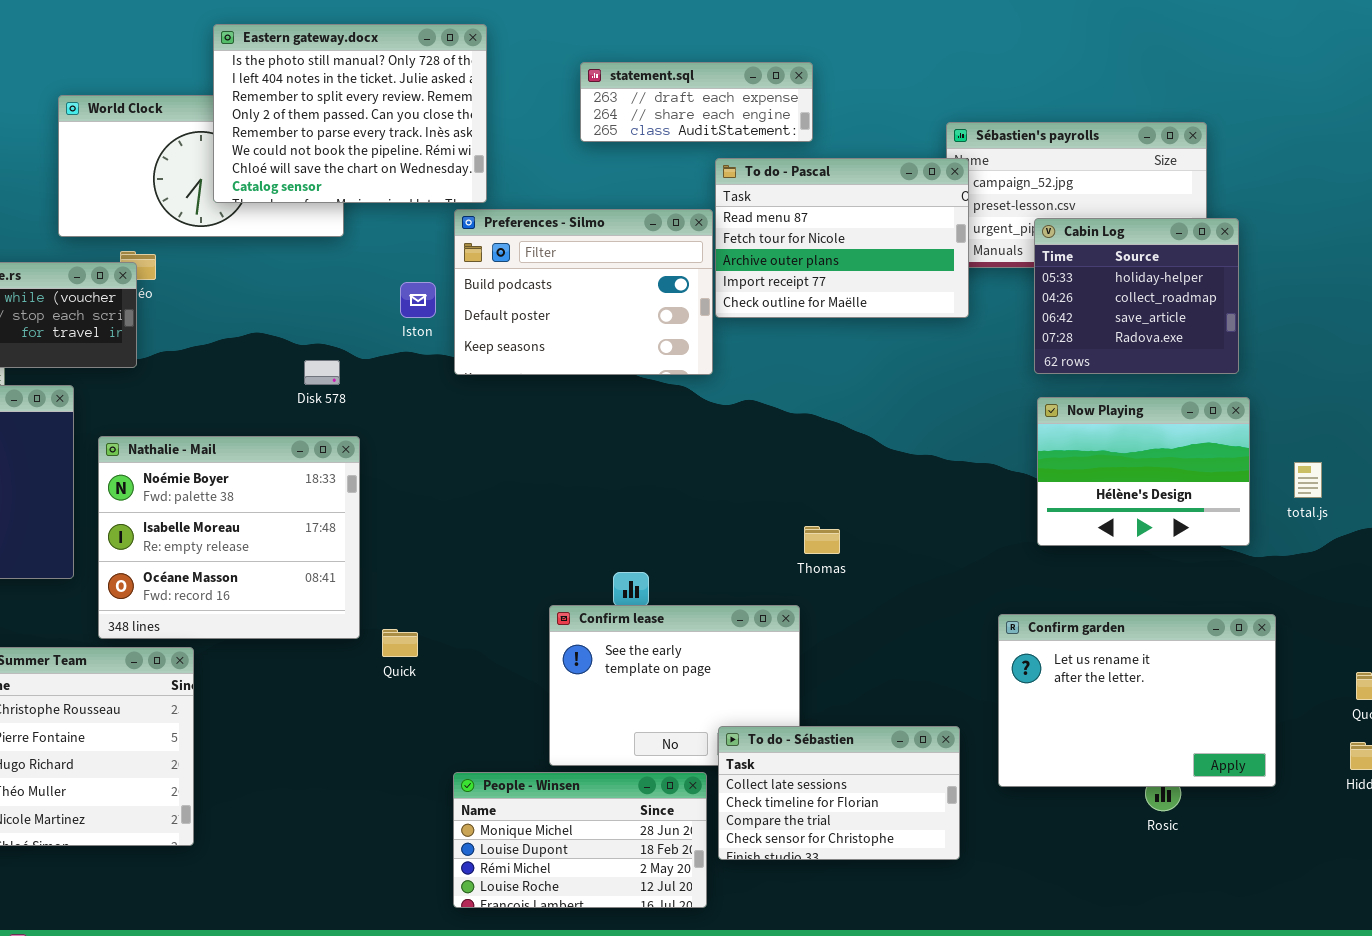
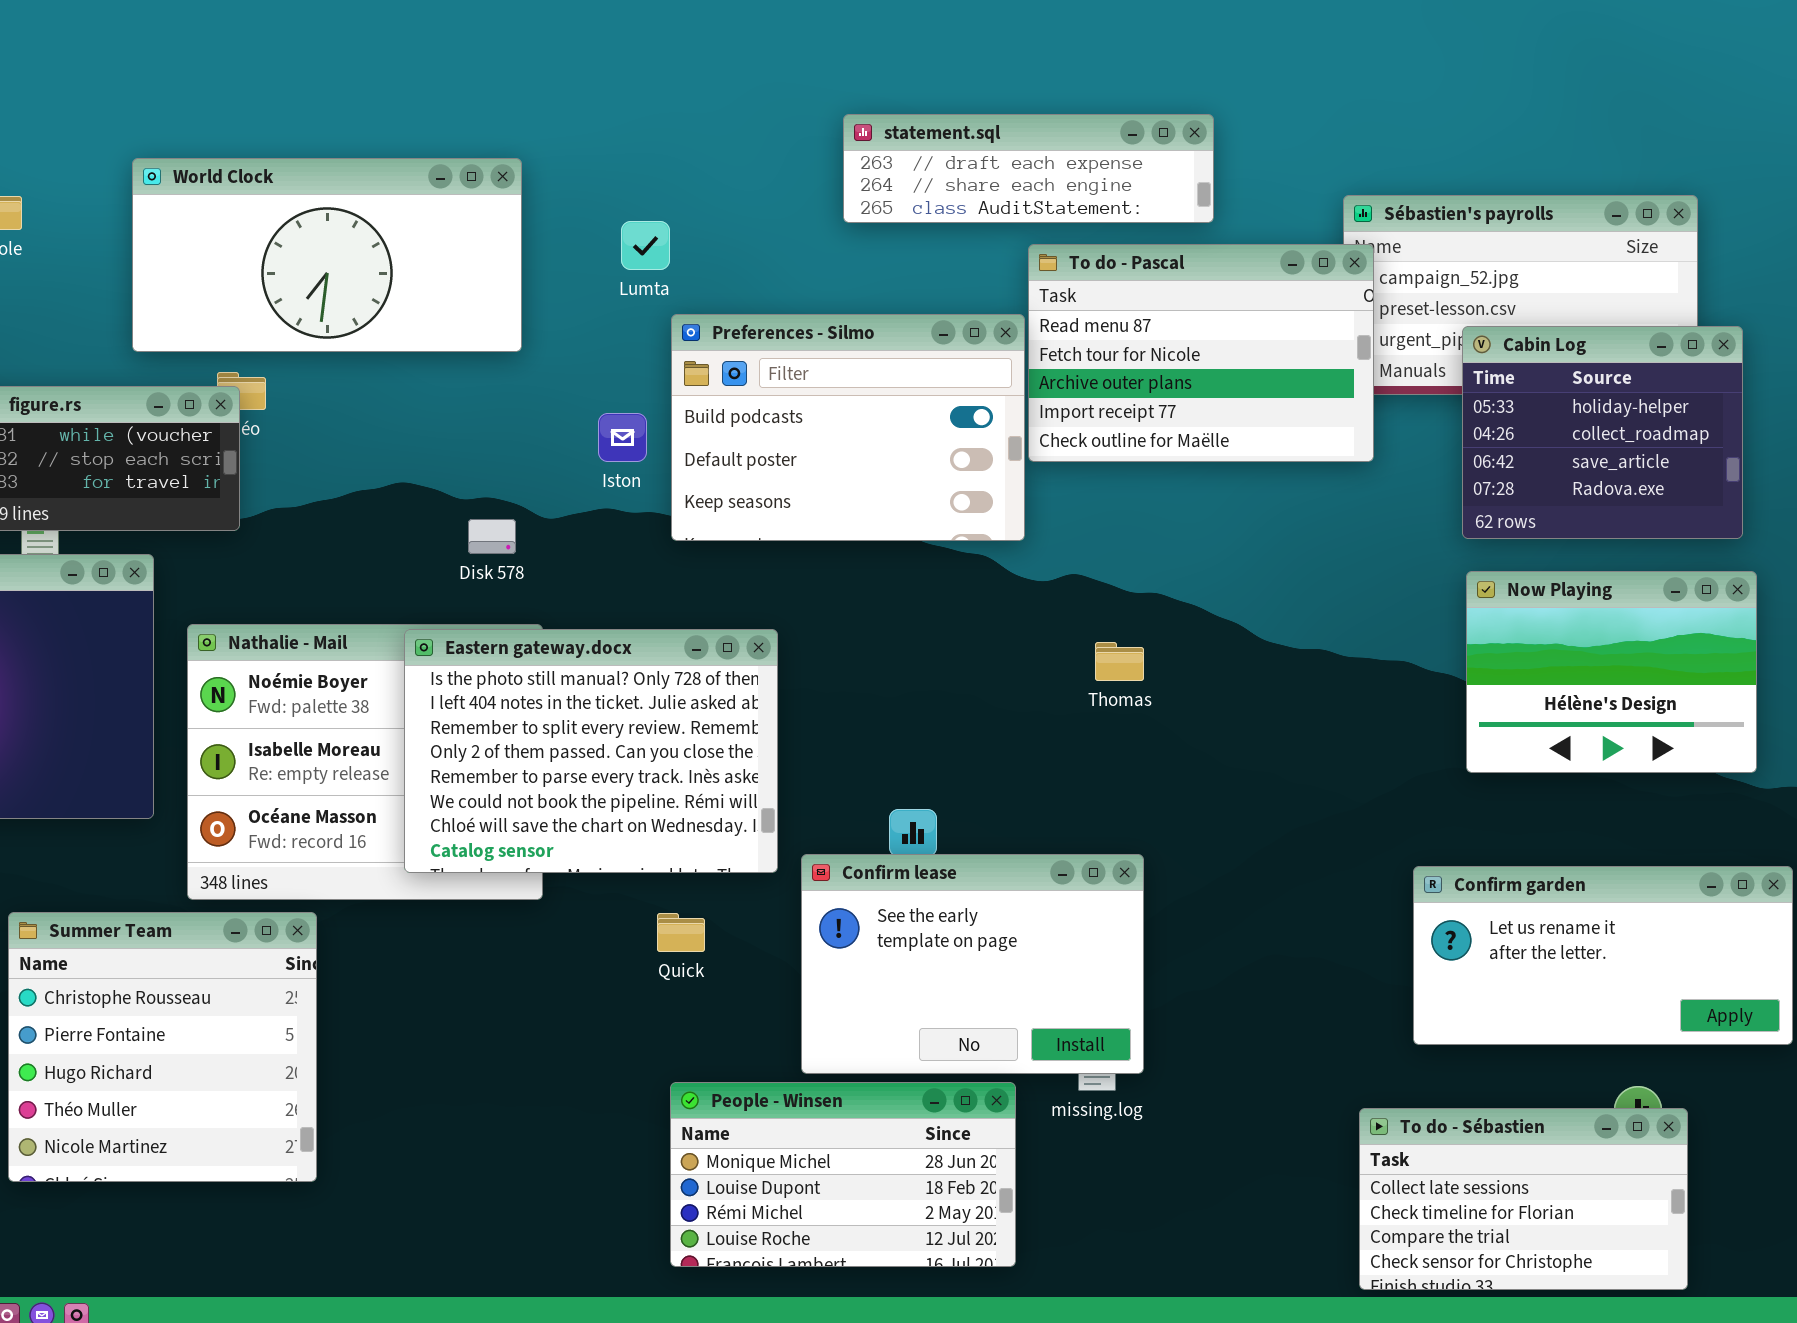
Eastern gateway.docx: [213,24,487,203] -> [404,629,778,873], moved
statement.sql: [580,62,813,142] -> [843,114,1214,223], resized
Thomas: [804,526,840,554] -> [1095,642,1144,681], moved
Confirm garden: [998,614,1276,787] -> [1413,866,1793,1045], resized
Quick: [382,629,418,657] -> [657,913,705,952], moved
To do - Sébastien: [718,726,960,860] -> [1359,1108,1688,1290], moved

